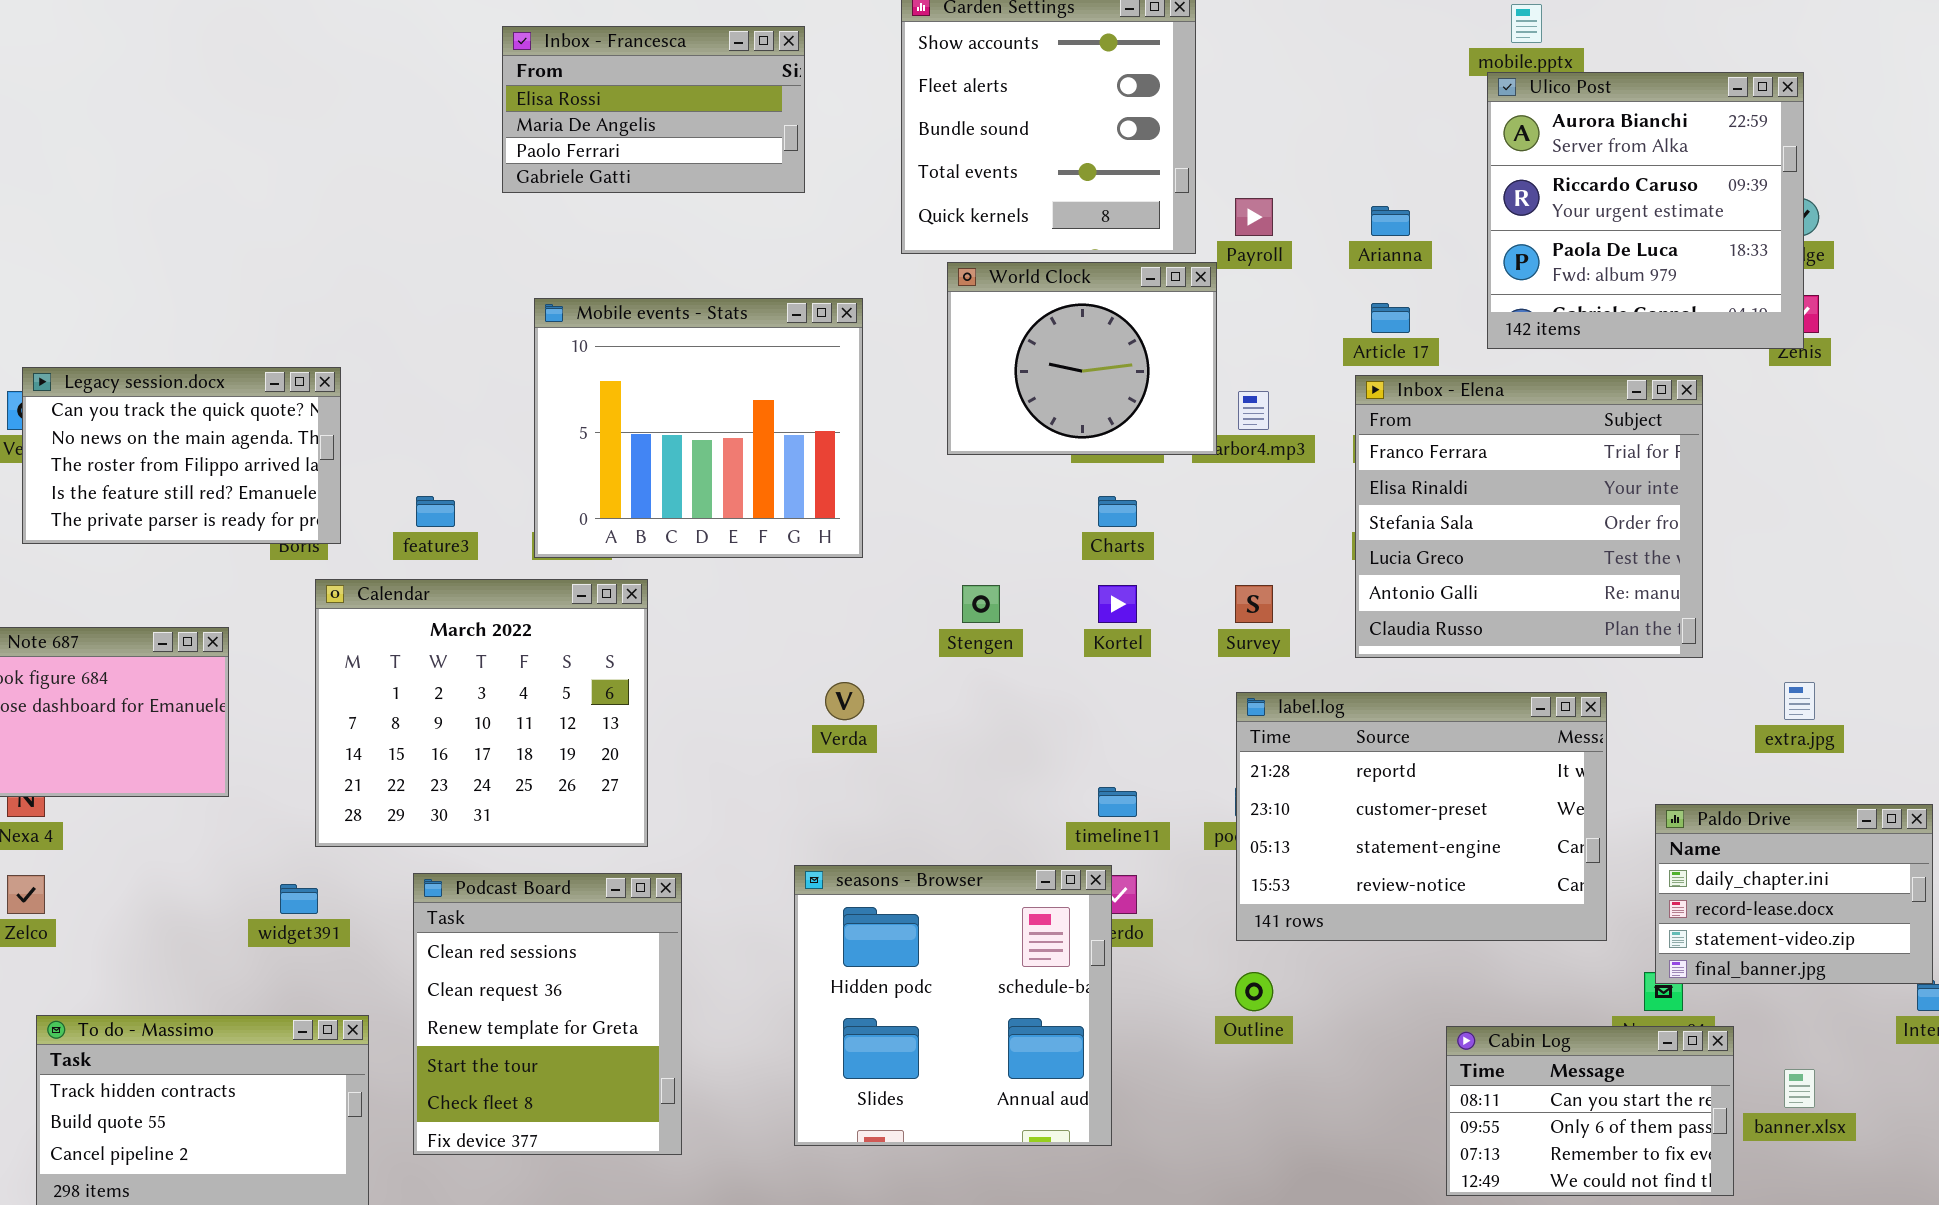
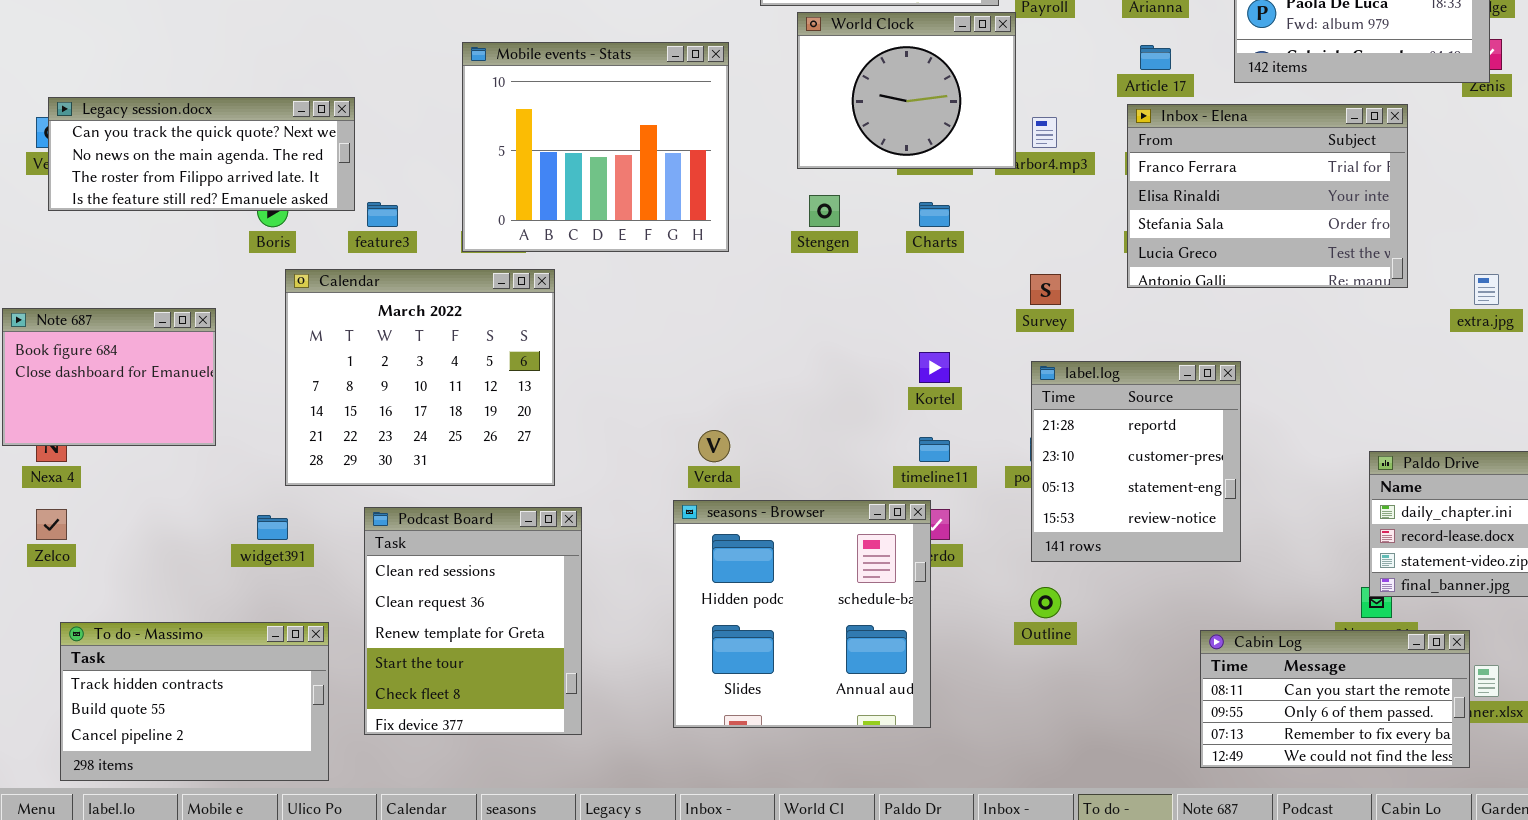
Legacy session.docx: [22,367,341,544] -> [48,97,355,211], resized
Inbox - Elena: [1355,375,1703,658] -> [1127,104,1408,288], resized
Stengen: [962,585,1000,623] -> [809,195,840,227], moved
Kortel: [1098,585,1137,623] -> [919,352,950,383], moved
Verda: [825,682,864,720] -> [698,430,730,462], moved
extra.jpg: [1784,682,1815,720] -> [1474,274,1499,305], moved
label.log: [1236,692,1607,941] -> [1031,361,1241,562], resized
Cabin Log: [1446,1026,1734,1196] -> [1200,630,1470,768], resized

